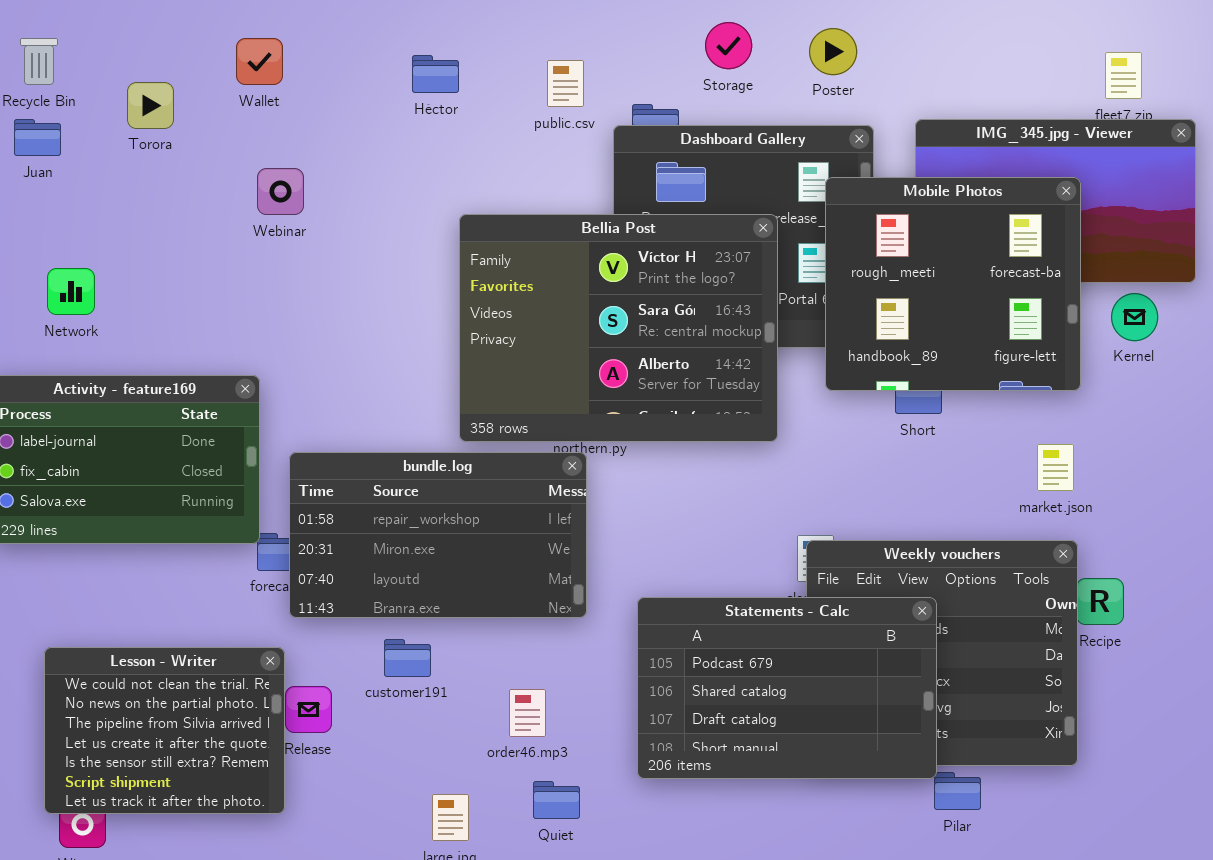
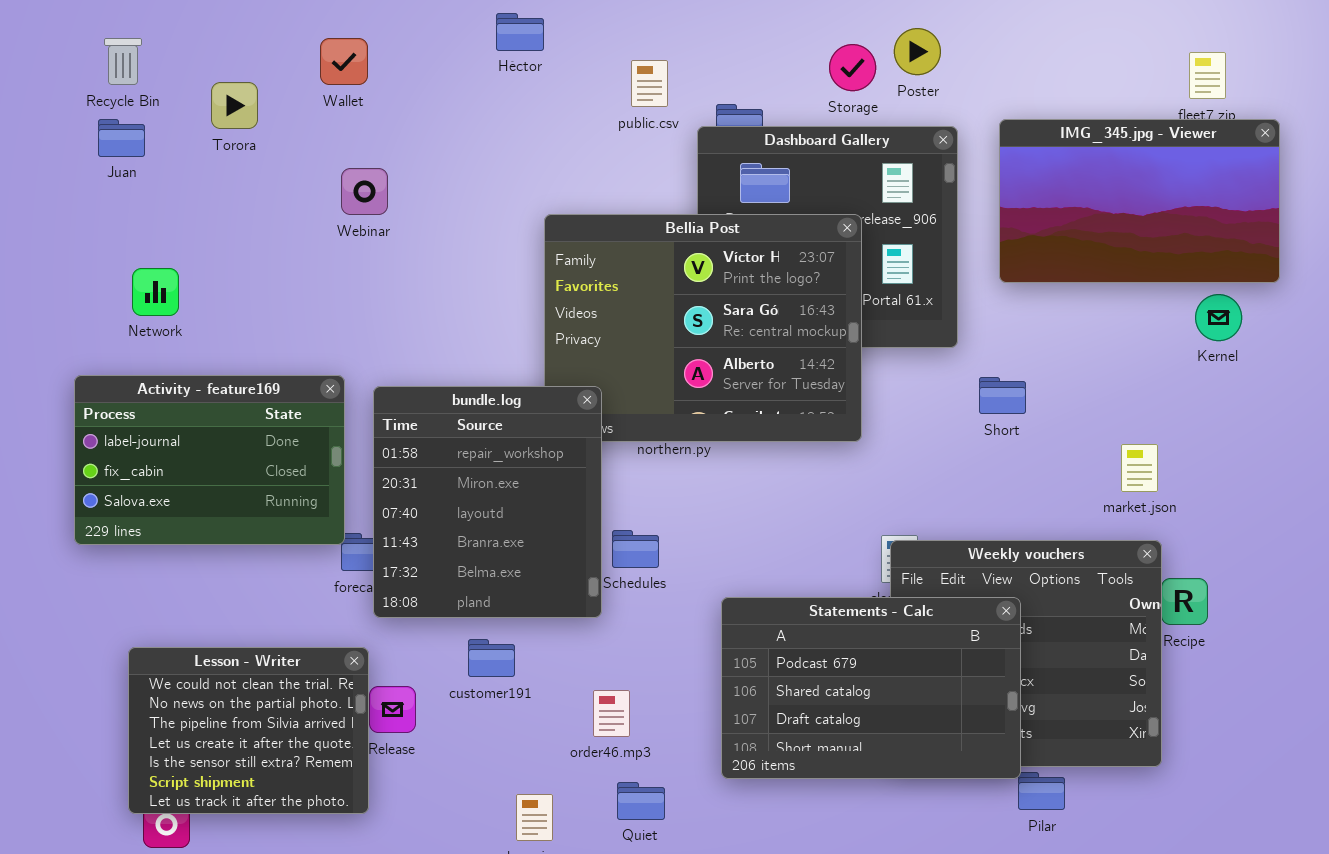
Storage: [705,22,752,69] -> [829,44,876,91], moved
Héctor: [412,55,459,93] -> [496,13,544,51], moved
Mobile Photos: [825,177,1081,391] -> none, closed
bundle.log: [289,452,587,618] -> [373,386,602,618], resized

